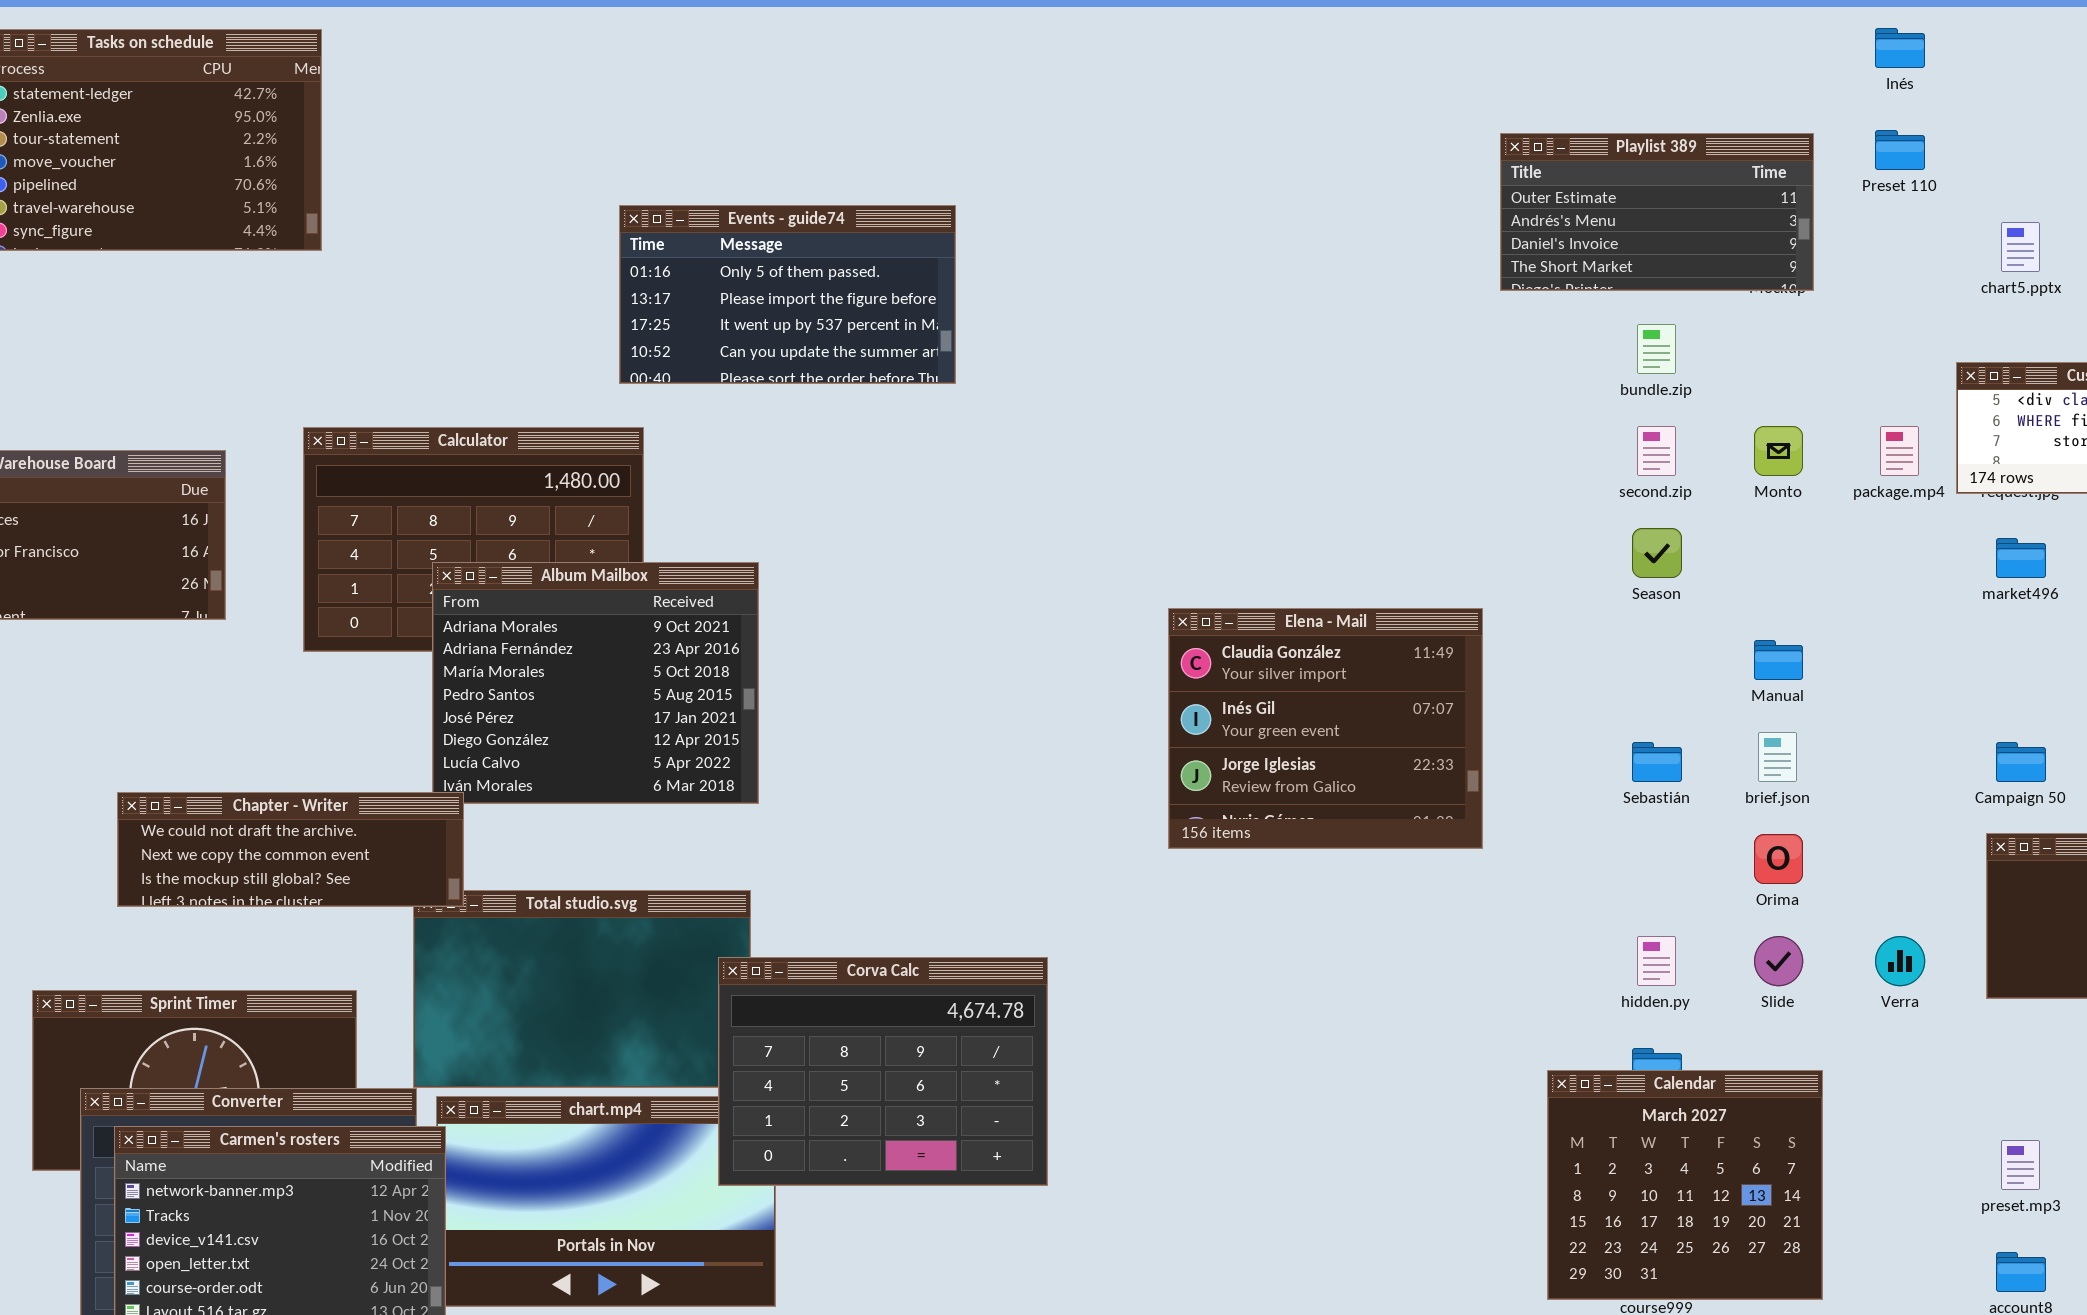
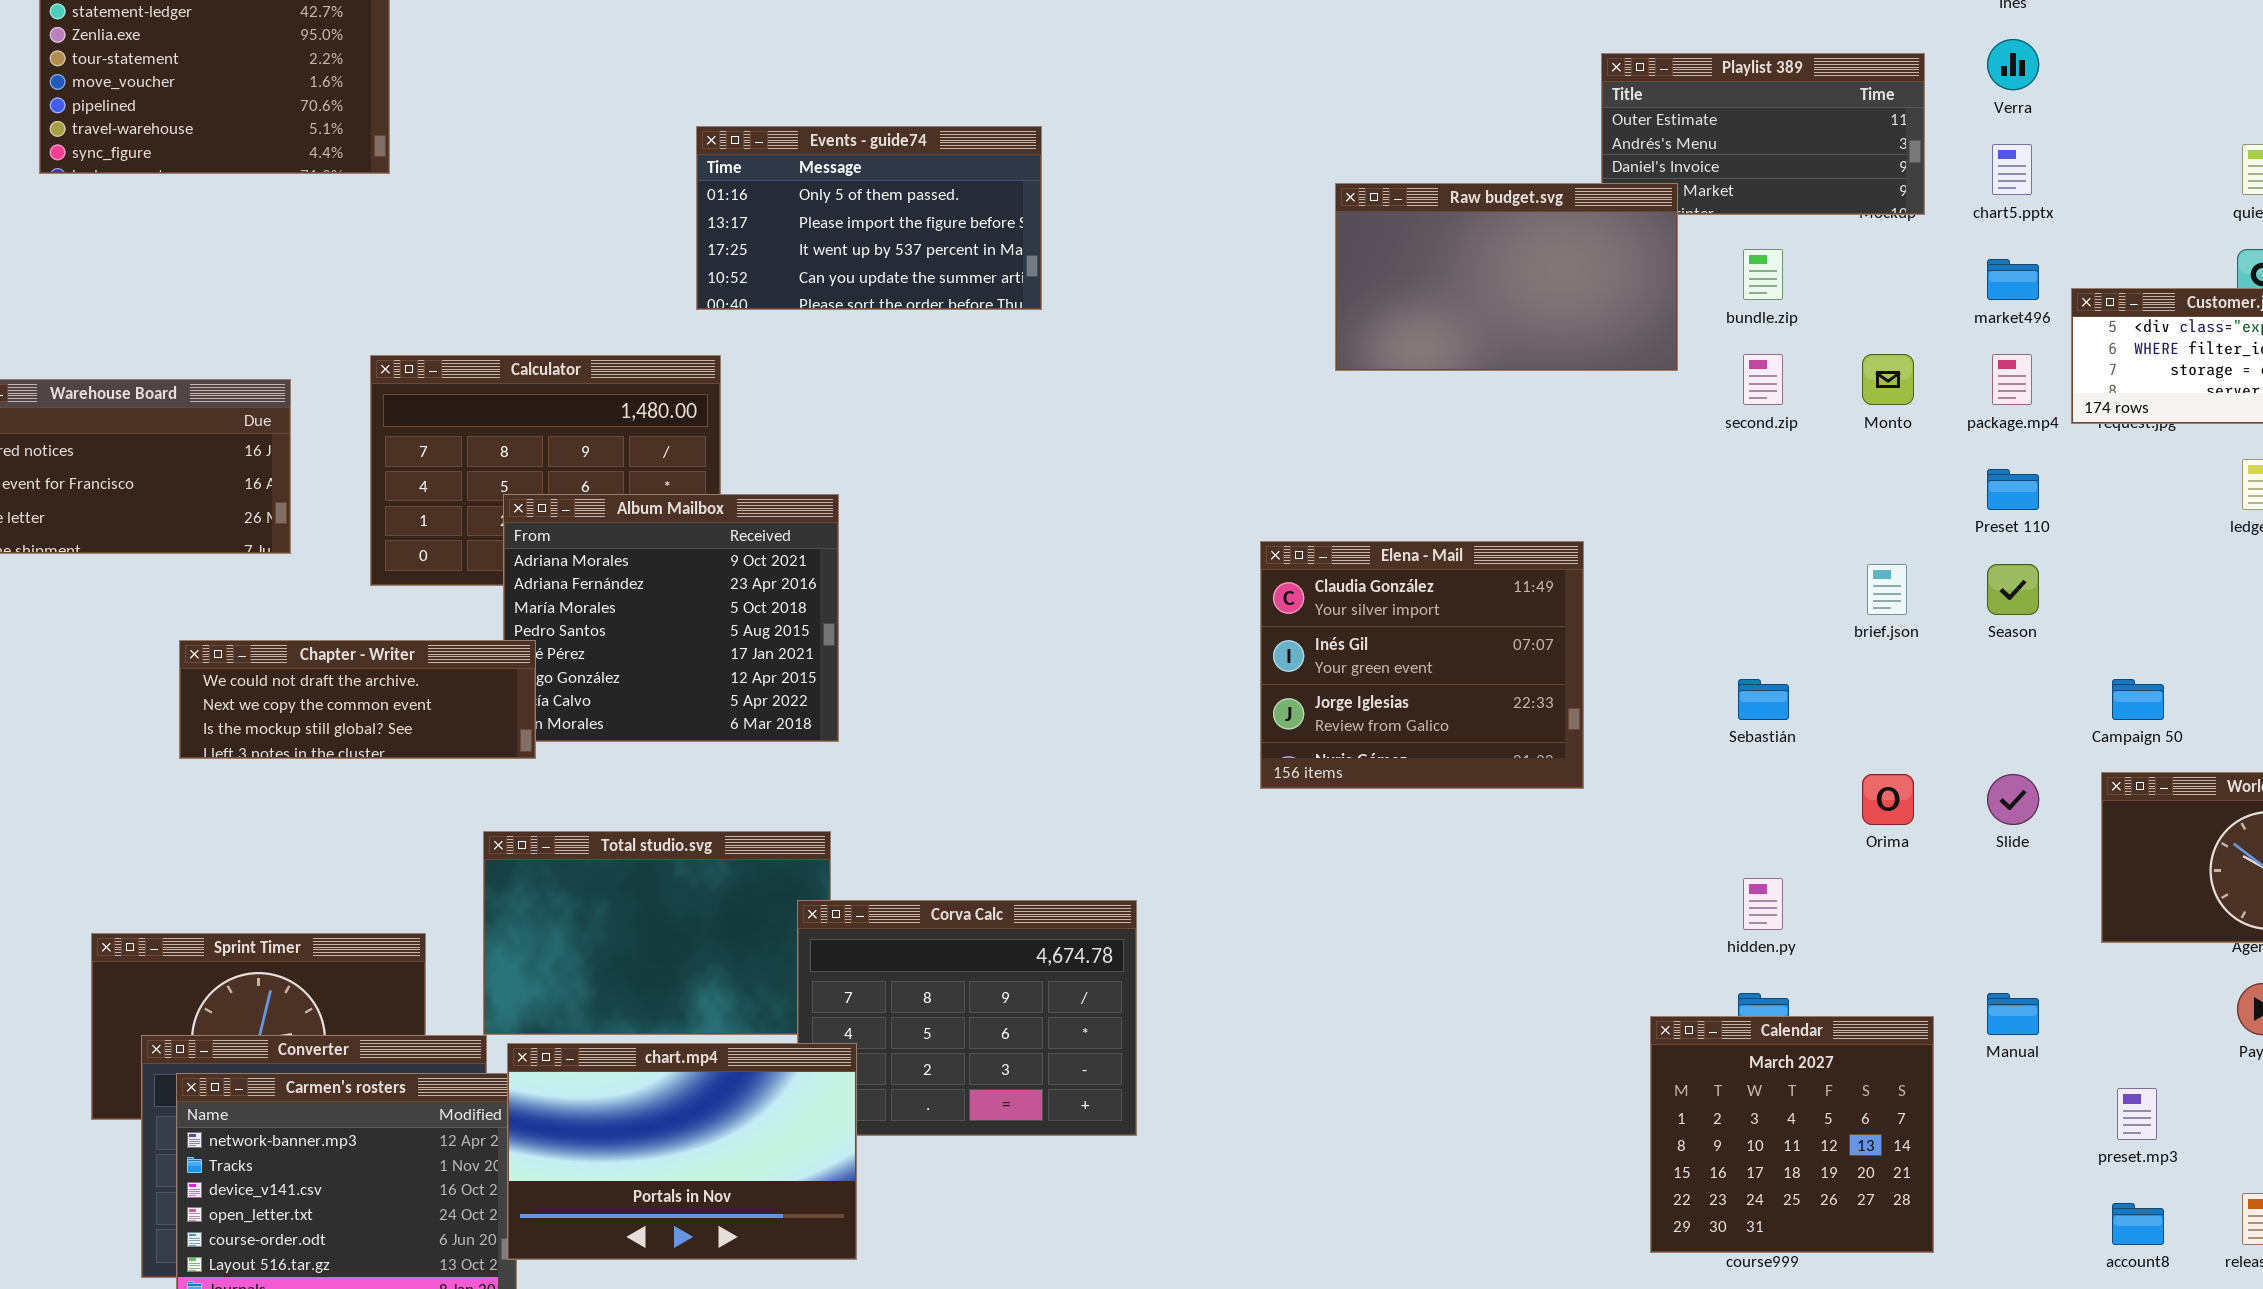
Preset 110: [1875,130,1925,170] -> [1987,469,2039,510], moved
chart5.pptx: [2001,222,2040,272] -> [1992,144,2032,195], moved
Raw budget.svg: none -> [1335,183,1678,371], opened
Season: [1632,528,1682,578] -> [1987,564,2039,615], moved
market496: [1996,538,2046,578] -> [1987,259,2039,300], moved
Manual: [1754,640,1803,680] -> [1987,993,2039,1035], moved
brief.json: [1758,732,1797,782] -> [1867,564,1907,615], moved
Chapter - Writer: [117,792,464,907] -> [179,640,536,759], moved
Slide: [1754,936,1803,986] -> [1987,774,2039,825], moved
Verra: [1875,936,1925,986] -> [1987,39,2039,90], moved
chart.mp4: [436,1096,776,1307] -> [507,1043,857,1260], raised

